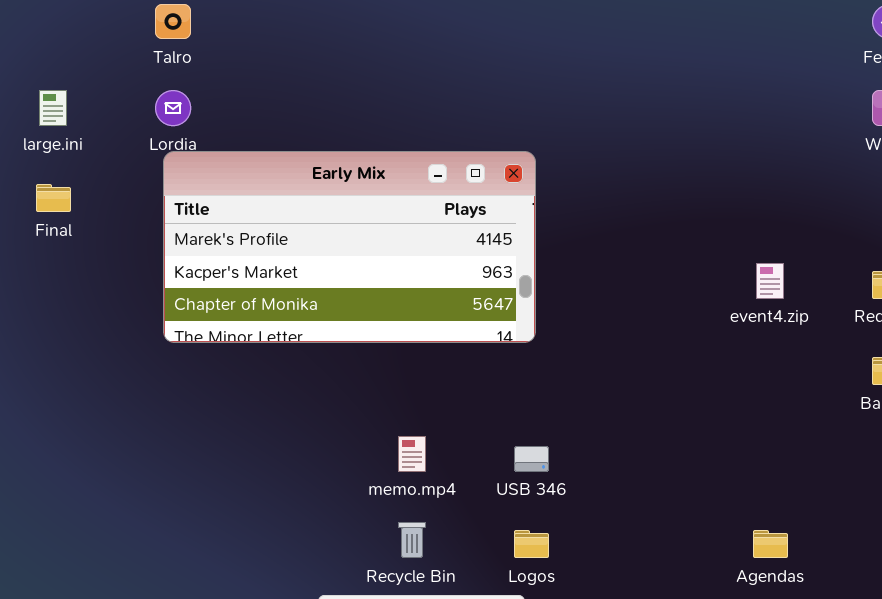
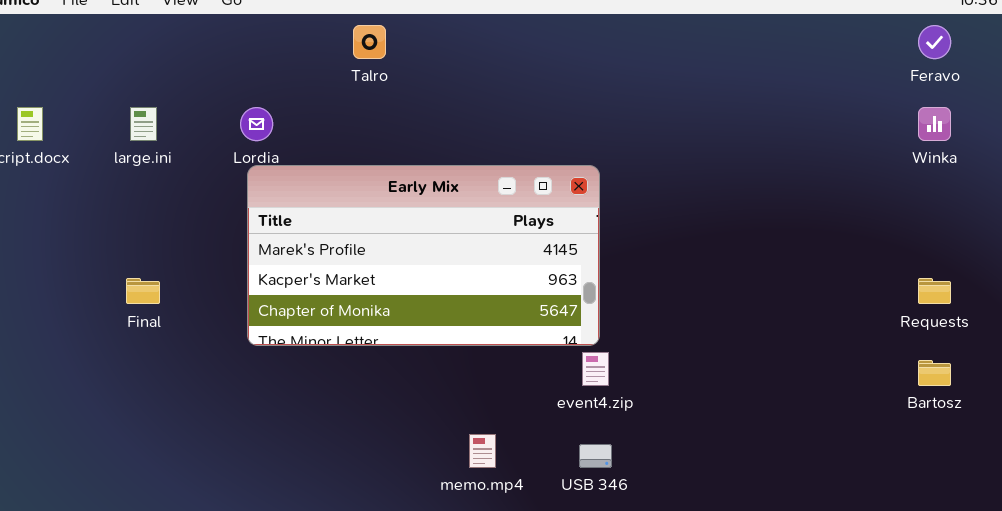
Talro: [155,4,191,39] -> [353,25,386,59], moved
Final: [36,184,71,212] -> [126,278,160,304], moved
event4.zip: [756,263,784,299] -> [582,352,609,386], moved

